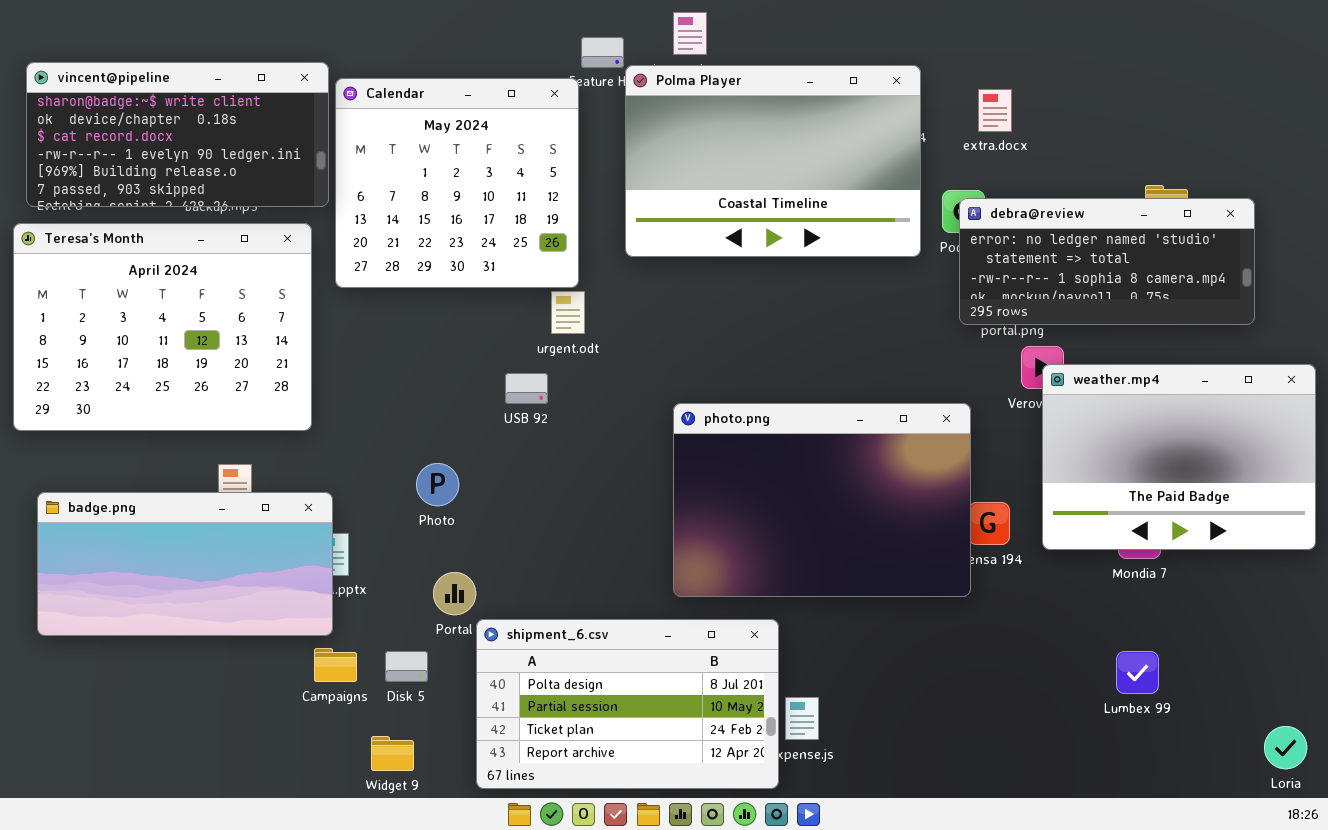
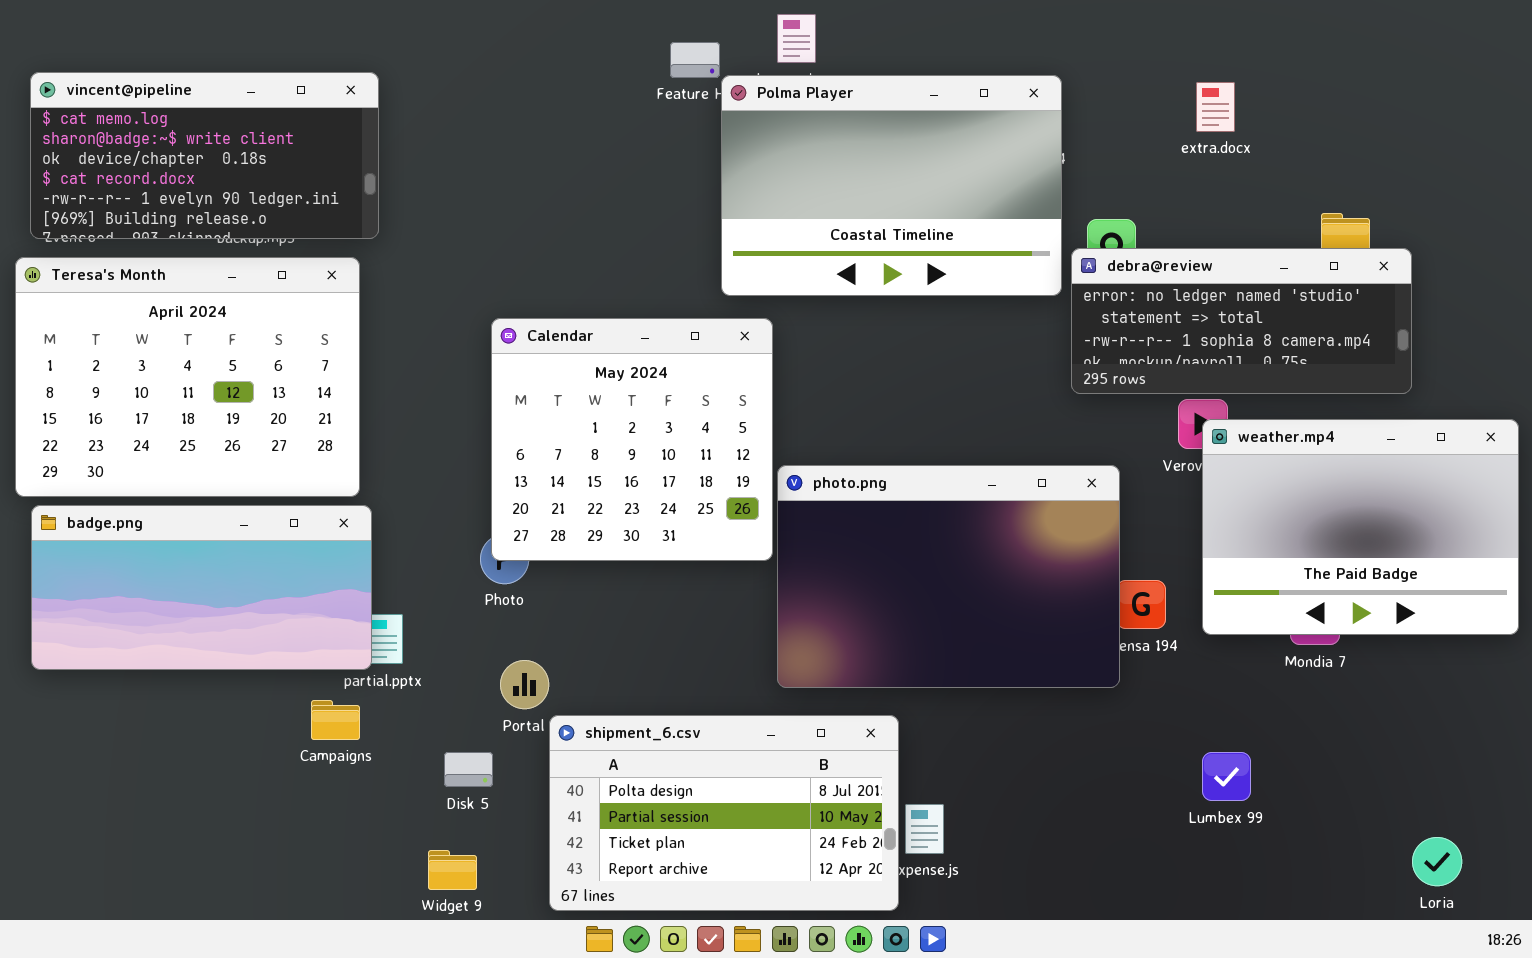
vincent@pipeline: [26,62,329,207] -> [30,72,379,239], scrolled up 1 row
Calendar: [335,78,579,288] -> [491,318,773,561], moved
extra.docx: [978,89,1012,132] -> [1196,82,1235,132], moved
debra@review: [959,198,1255,325] -> [1071,248,1412,394], moved
badge.png: [37,492,333,636] -> [31,505,372,670], moved
Campaigns: [314,648,357,682] -> [311,700,360,740], moved
Lumbex 99: [1116,651,1159,694] -> [1202,752,1251,801], moved
Loria: [1264,726,1307,769] -> [1412,837,1462,886], moved

